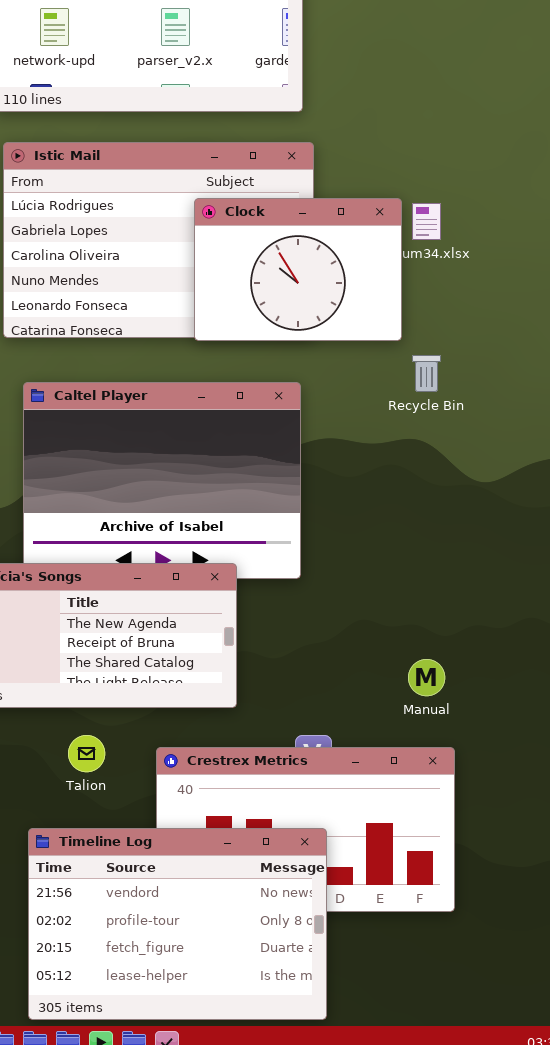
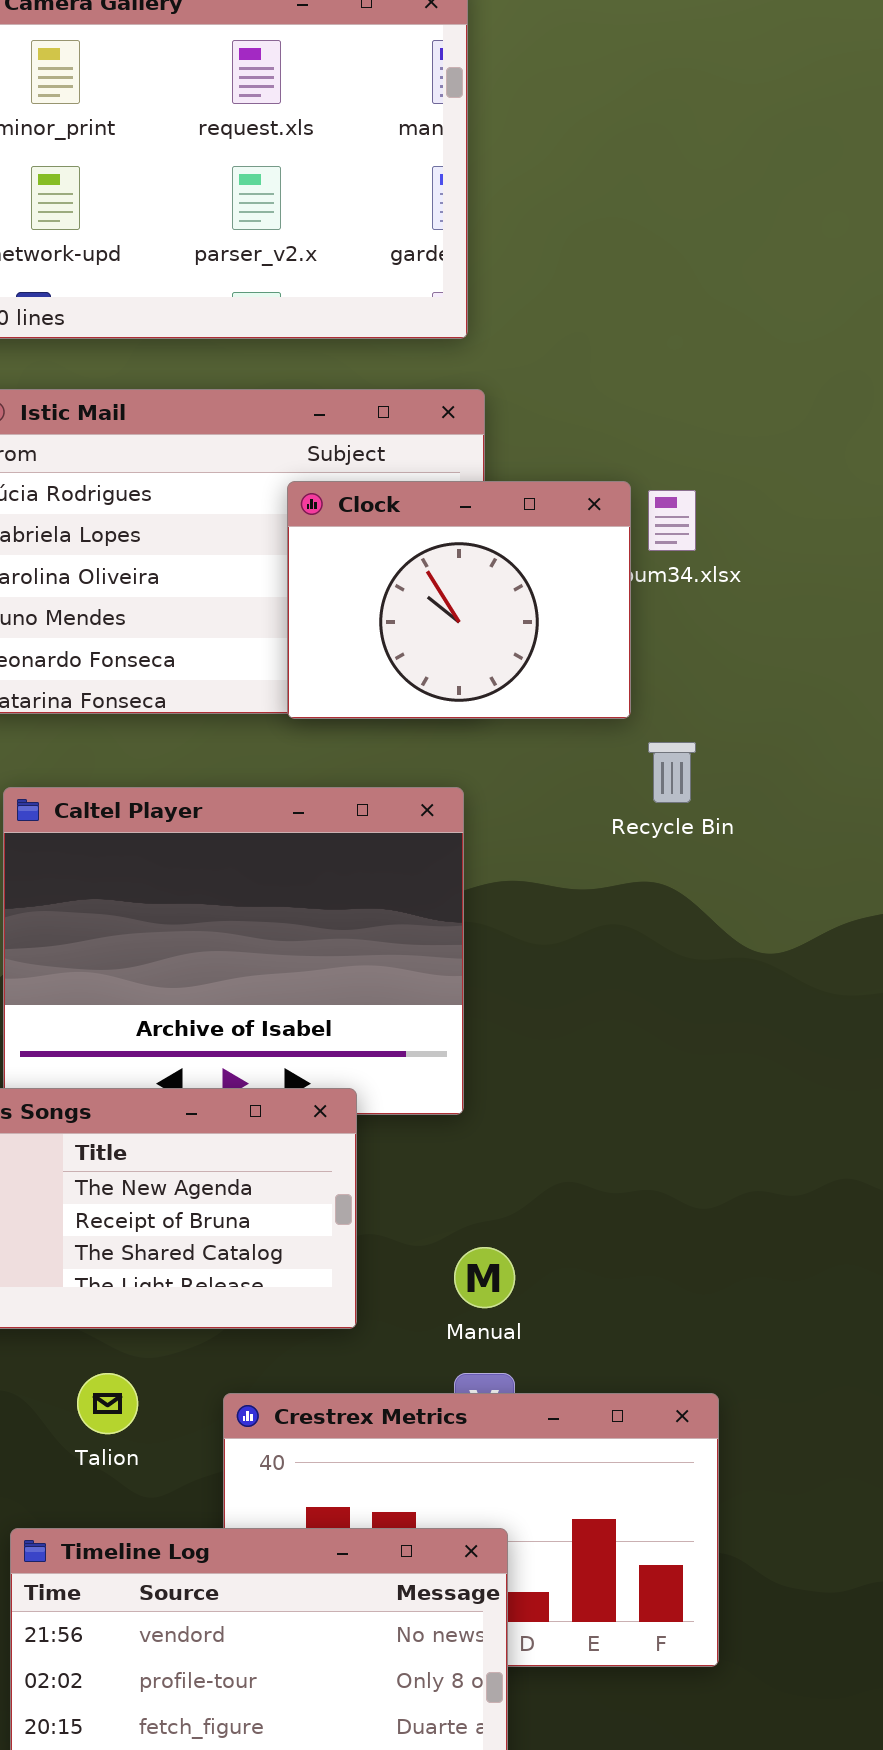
Manual: [408,659,445,696] -> [454,1247,515,1308], moved

